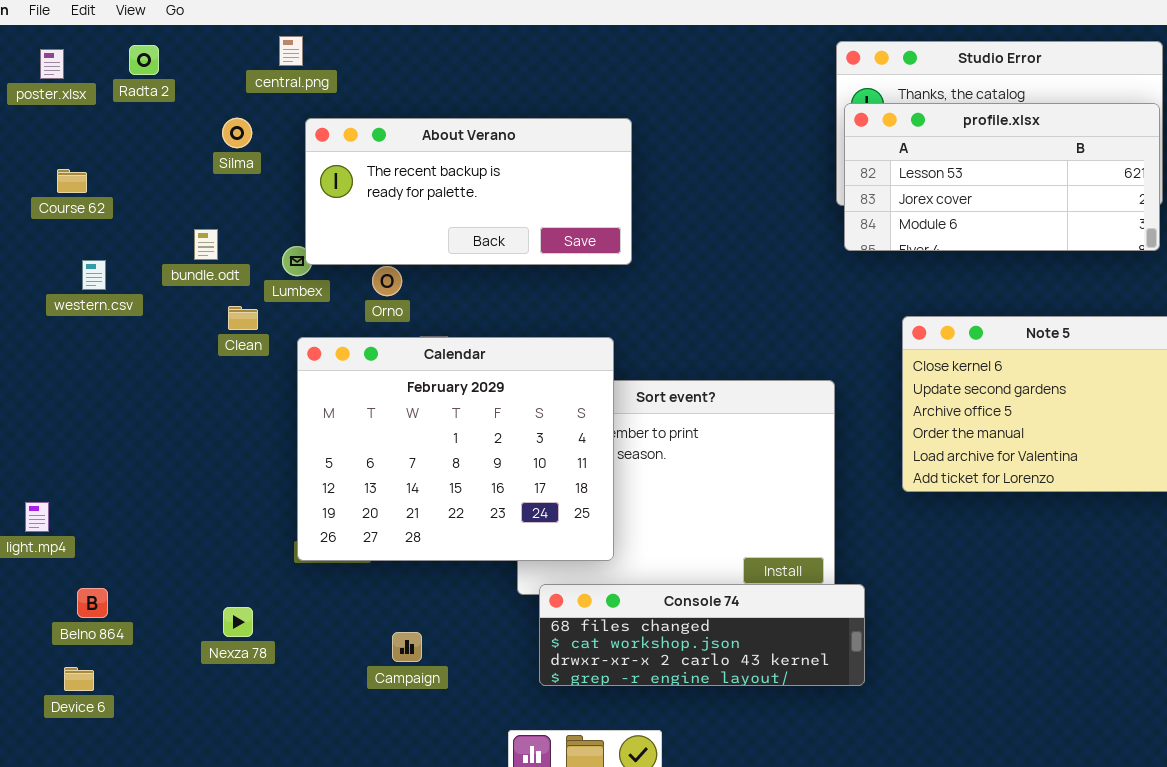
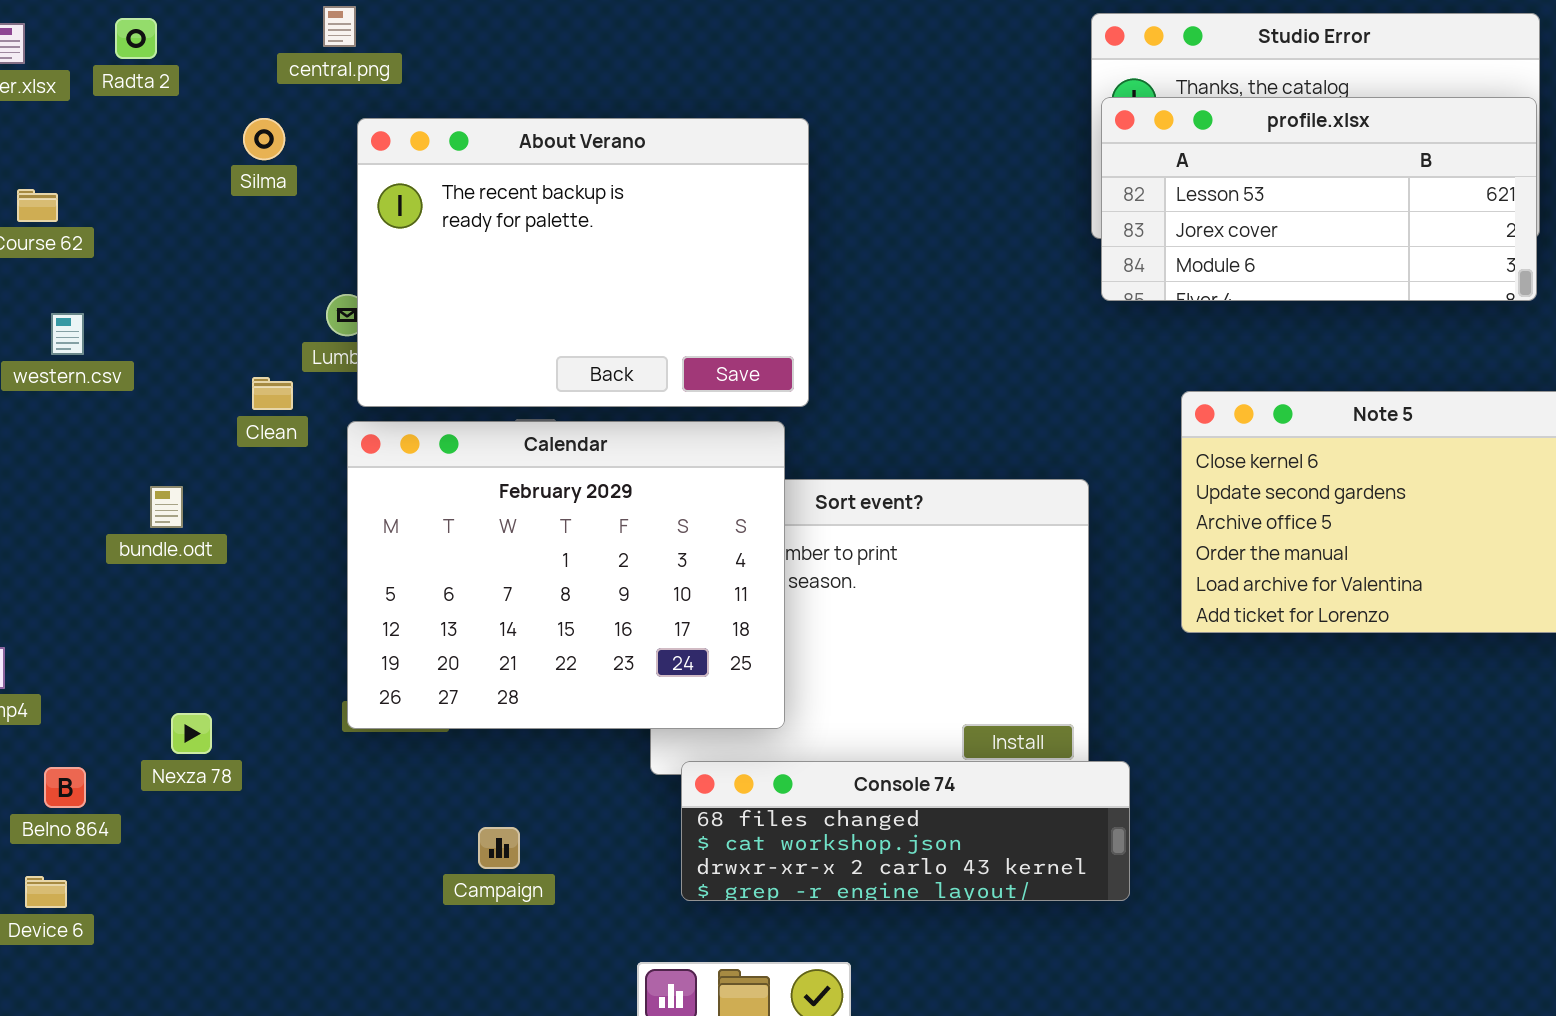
About Verano: [305,118,632,265] -> [357,118,809,407], resized
bundle.odt: [194,229,218,260] -> [150,486,183,528], moved
Nexza 78: [223,607,253,637] -> [171,713,212,754], moved

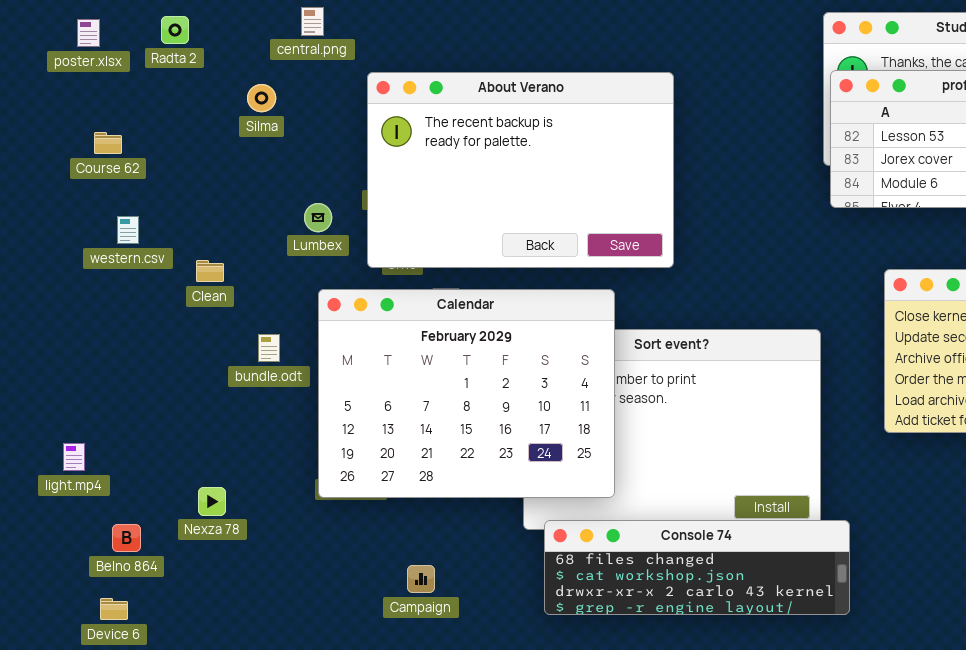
About Verano: [357,118,809,407] -> [367,72,674,268], moved
Clean: [252,377,293,410] -> [196,260,224,282], moved
bundle.odt: [150,486,183,528] -> [258,334,280,362], moved

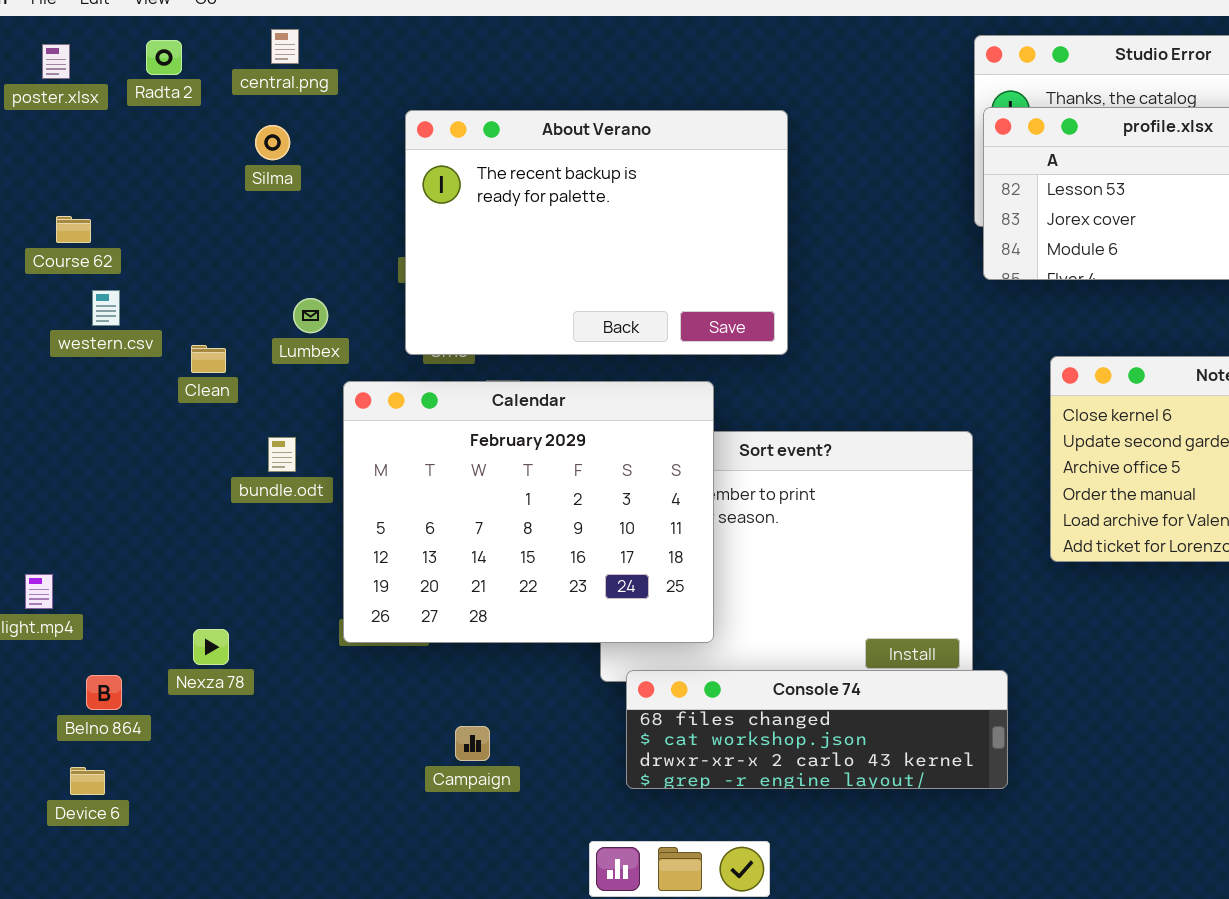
central.png: [301,7,324,36] -> [271,29,299,64], moved
Course 62: [94,132,122,154] -> [56,216,91,243], moved
Lumbex: [304,203,332,232] -> [293,298,328,333], moved

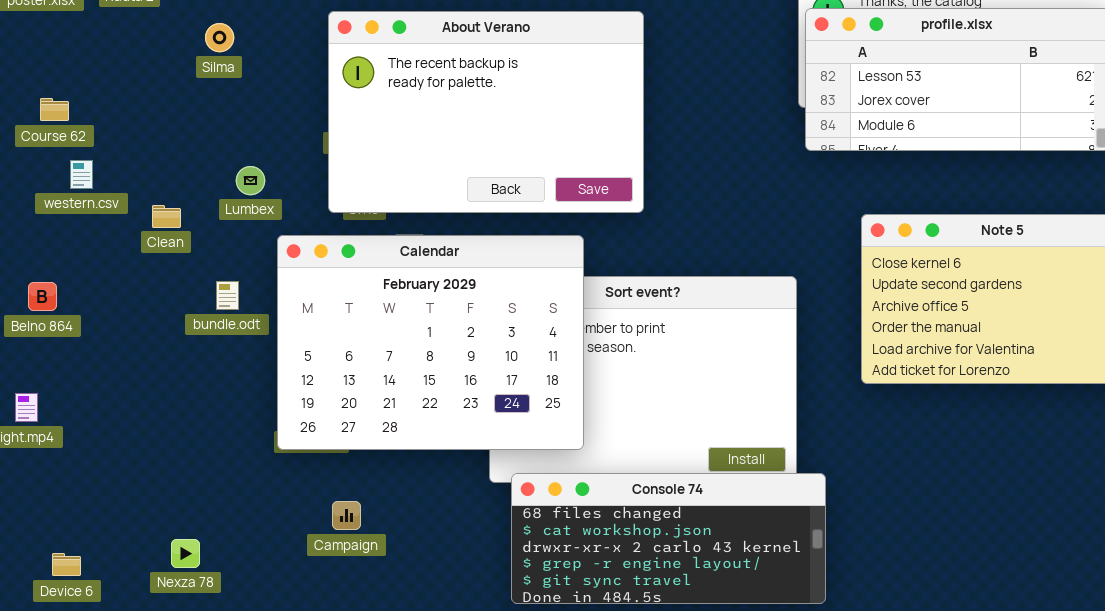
Nexza 78: [193,629,229,665] -> [171,539,200,568], moved
Console 74: [626,670,1008,789] -> [511,473,826,604], resized
Belno 864: [86,675,122,710] -> [28,282,57,311], moved
Campaign: [455,726,490,761] -> [332,501,361,530], moved

